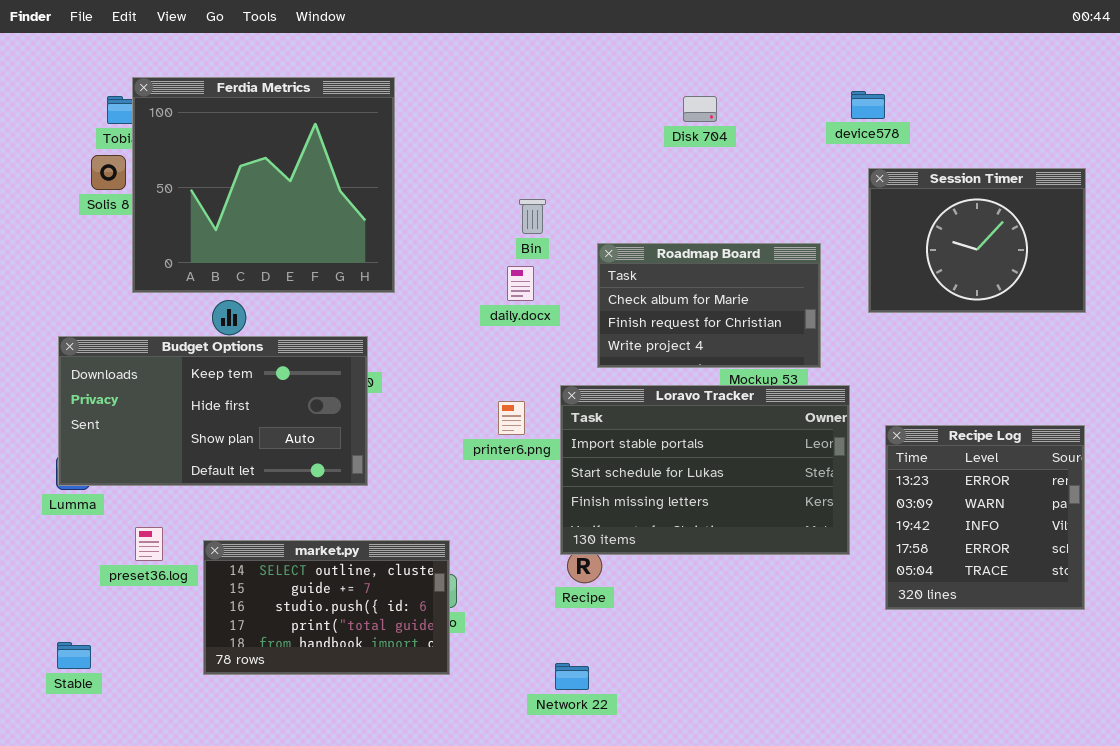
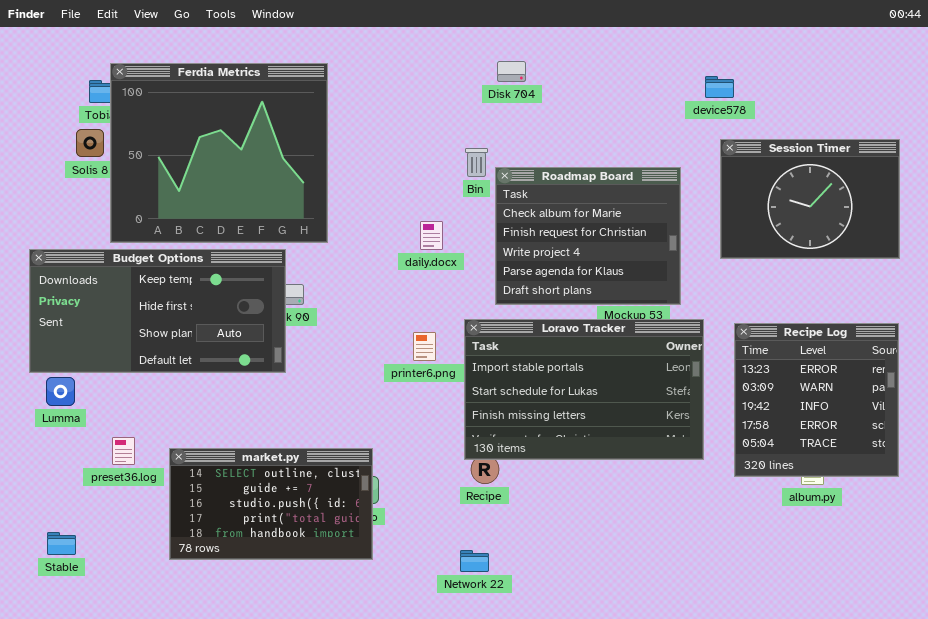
Disk 704: [683,96,717,122] -> [497,61,526,82], moved
Bin: [519,199,546,234] -> [465,148,488,177], moved
Roadmap Board: [597,243,821,368] -> [495,167,681,305], resized
Budget Options: [58,336,368,486] -> [29,249,286,373], moved
Recipe Log: [885,425,1085,610] -> [734,323,899,477], moved

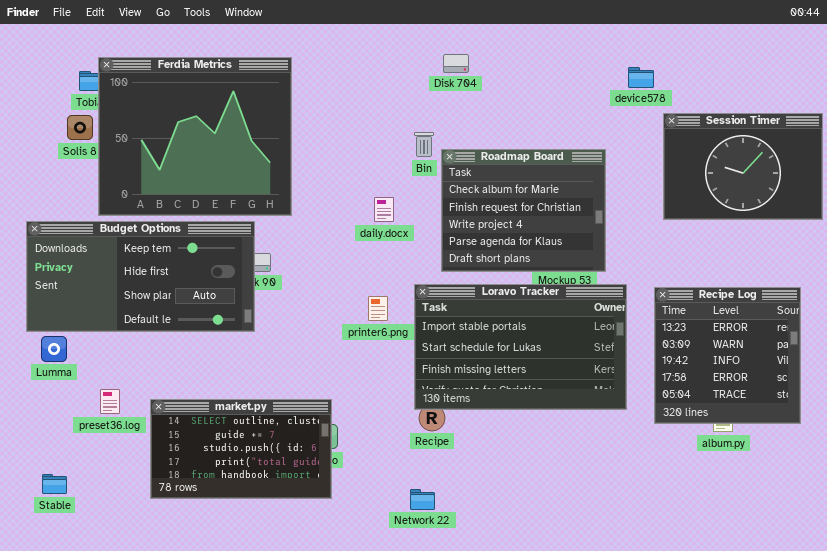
Session Timer: [720,139,900,259] -> [663,113,823,220], moved

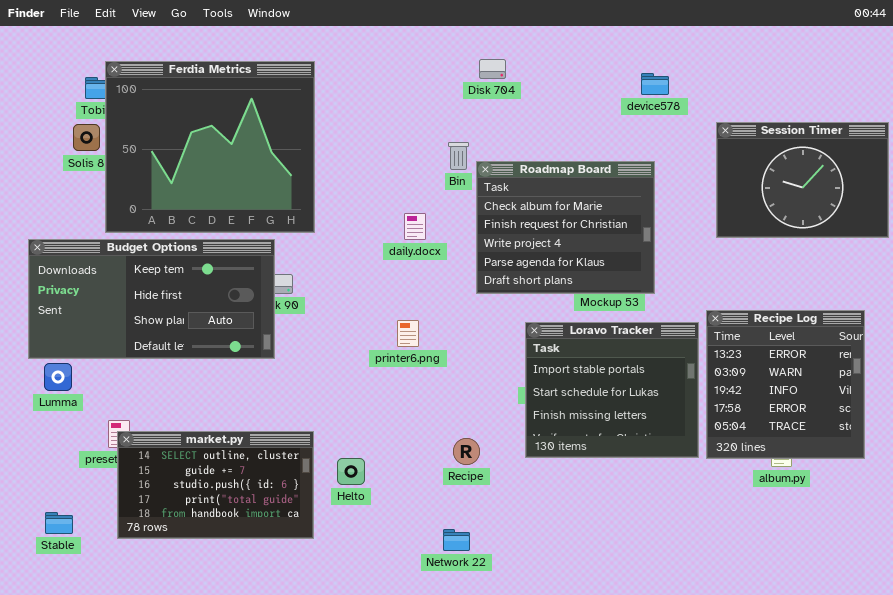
device578: [628,67,654,88] -> [641,73,669,95], moved
Loravo Tracker: [414,284,627,410] -> [525,322,699,458], moved, resized
market.py: [150,399,332,499] -> [117,431,314,539], moved

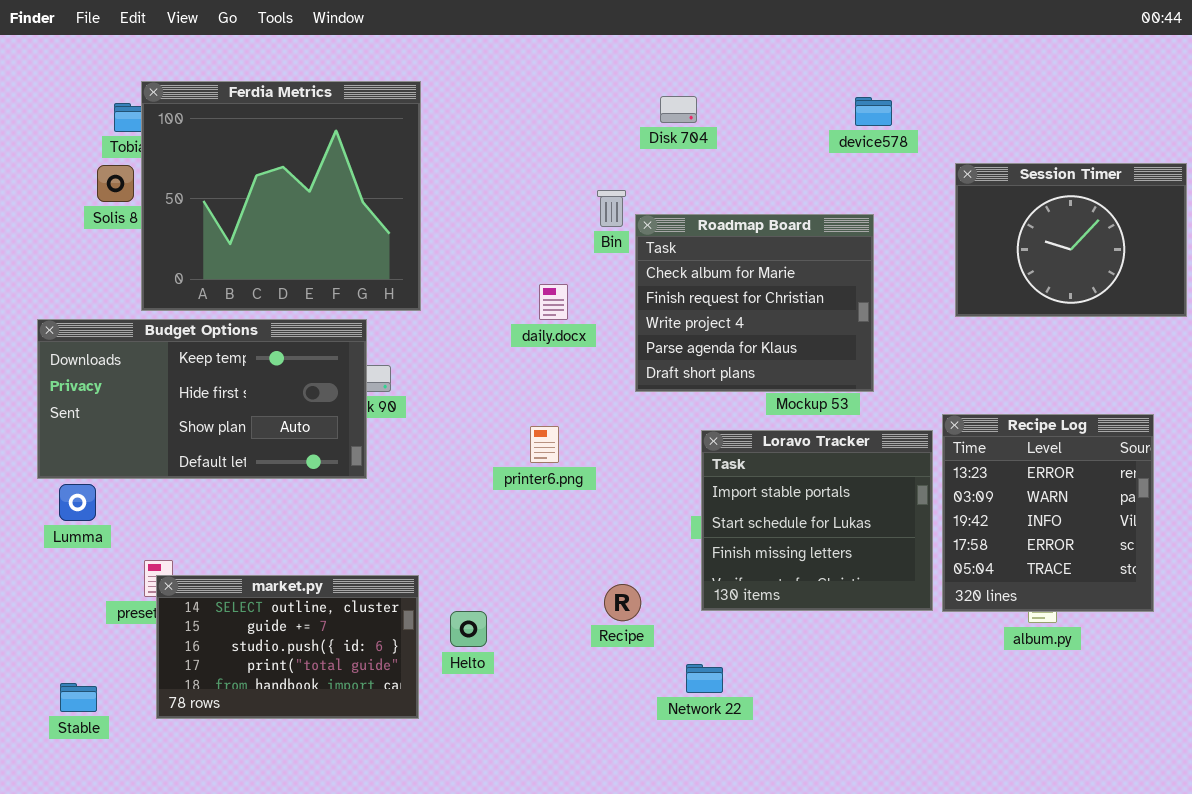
Disk 704: [479,59,506,79] -> [660,96,697,123], moved
Network 22: [443,529,470,551] -> [686,664,723,693], moved

